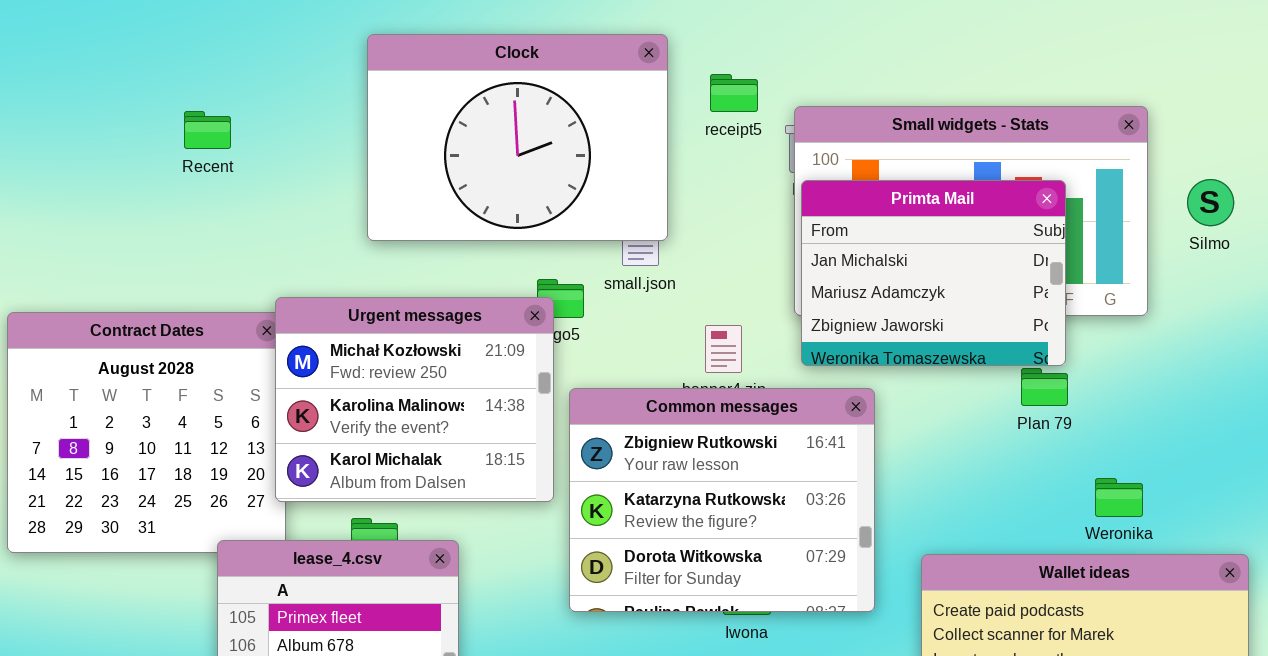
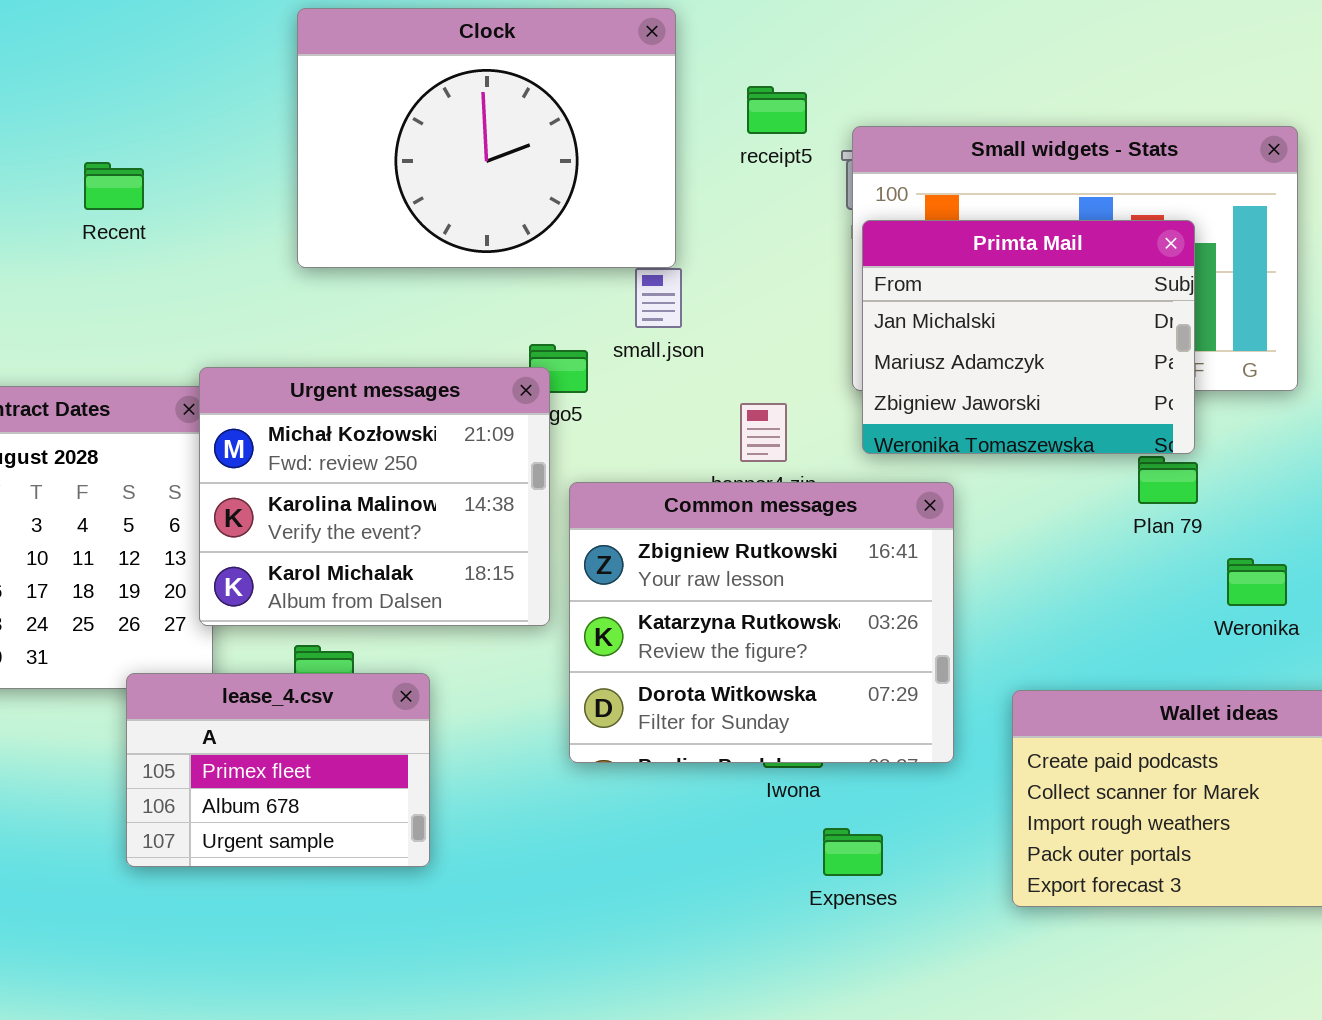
Clock: [367,34,668,241] -> [297,8,676,268], moved
Recent: [184,111,231,149] -> [84,162,144,210], moved
Weronika: [1095,478,1143,517] -> [1227,558,1287,606], moved

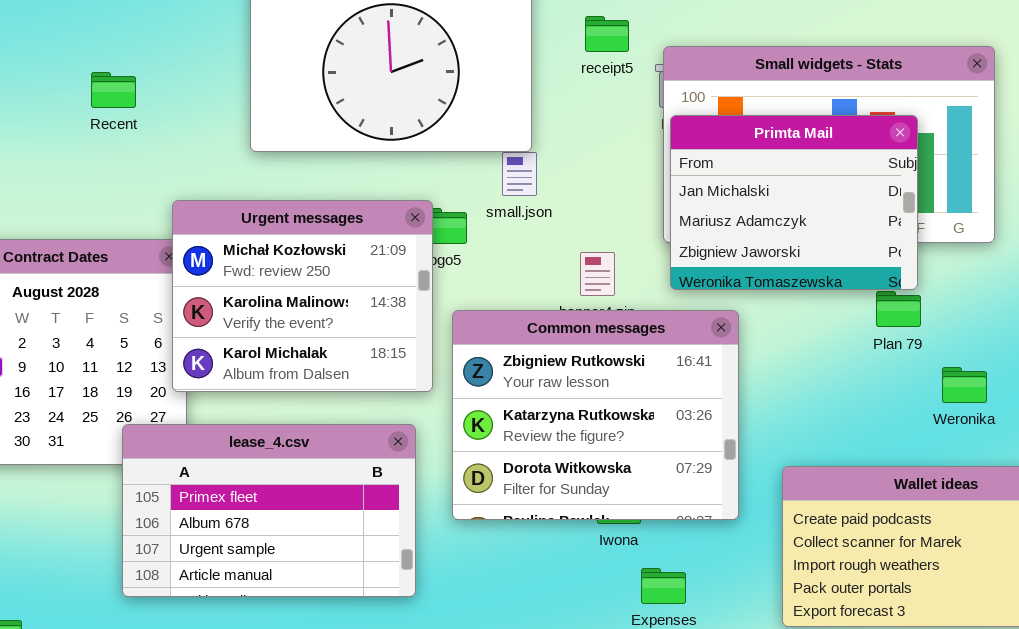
Urgent messages: [199,367,550,626] -> [172,200,433,392], moved
lease_4.csv: [126,673,430,867] -> [122,424,416,597], resized

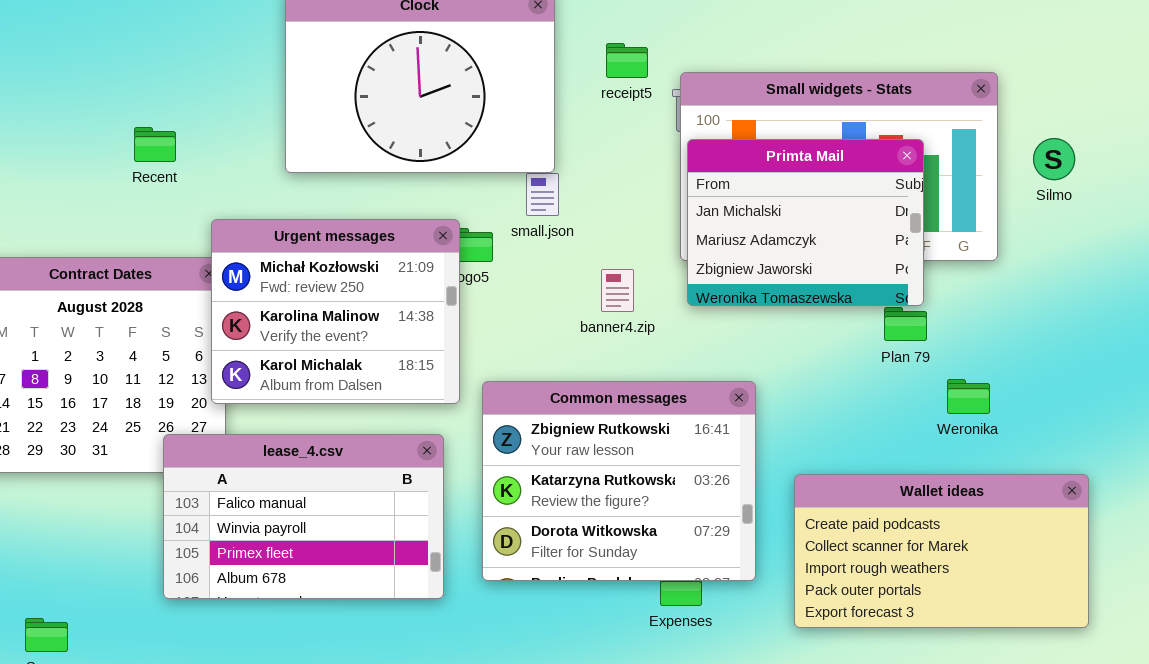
Recent: [91,72,136,108] -> [134,127,176,162], moved
Common messages: [452,310,739,520] -> [482,381,756,581], moved
lease_4.csv: [122,424,416,597] -> [163,434,444,599], scrolled up 2 rows

